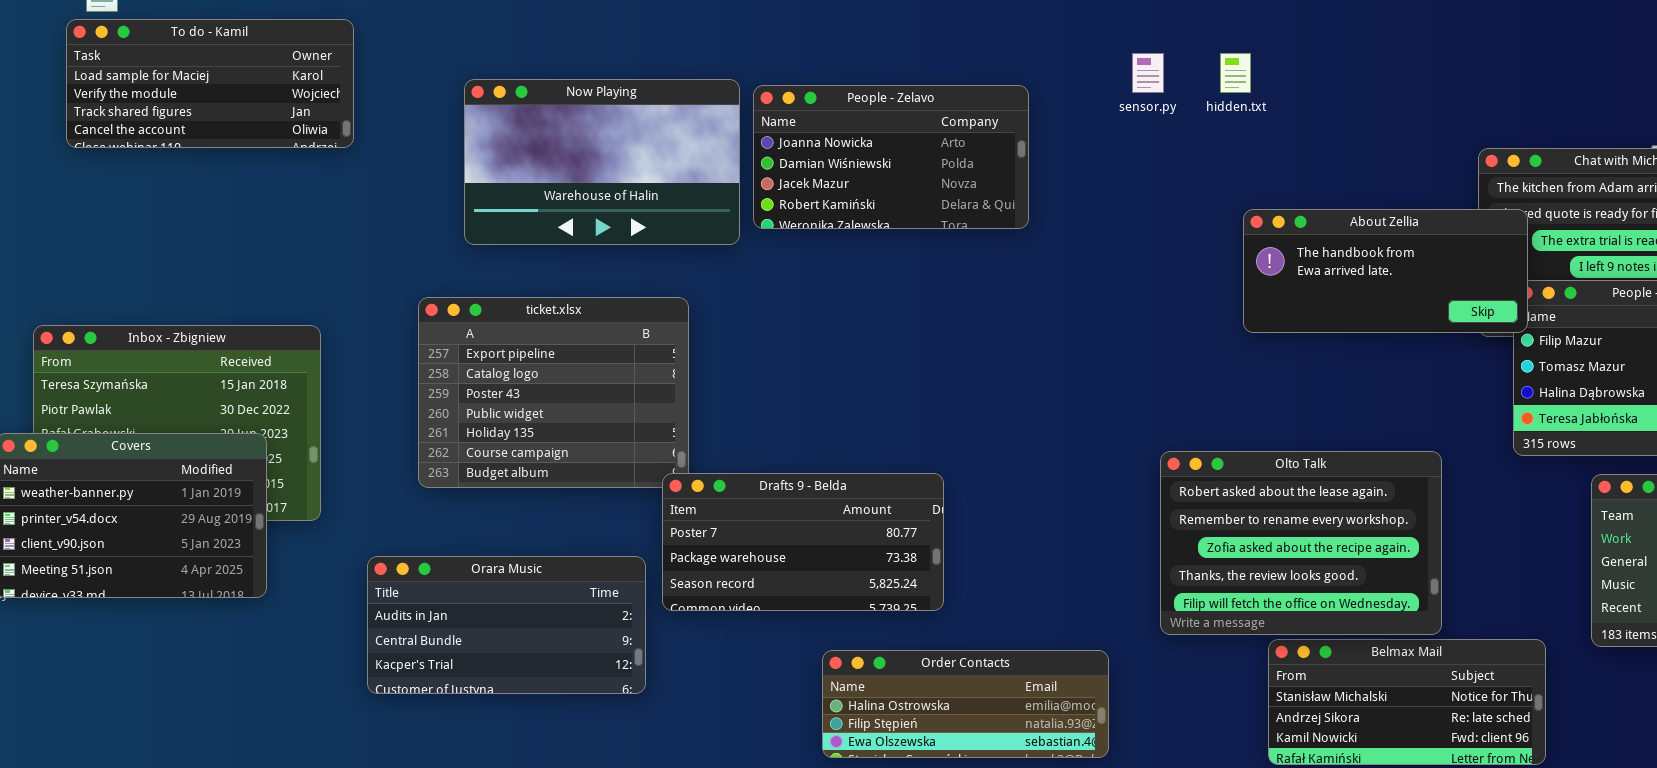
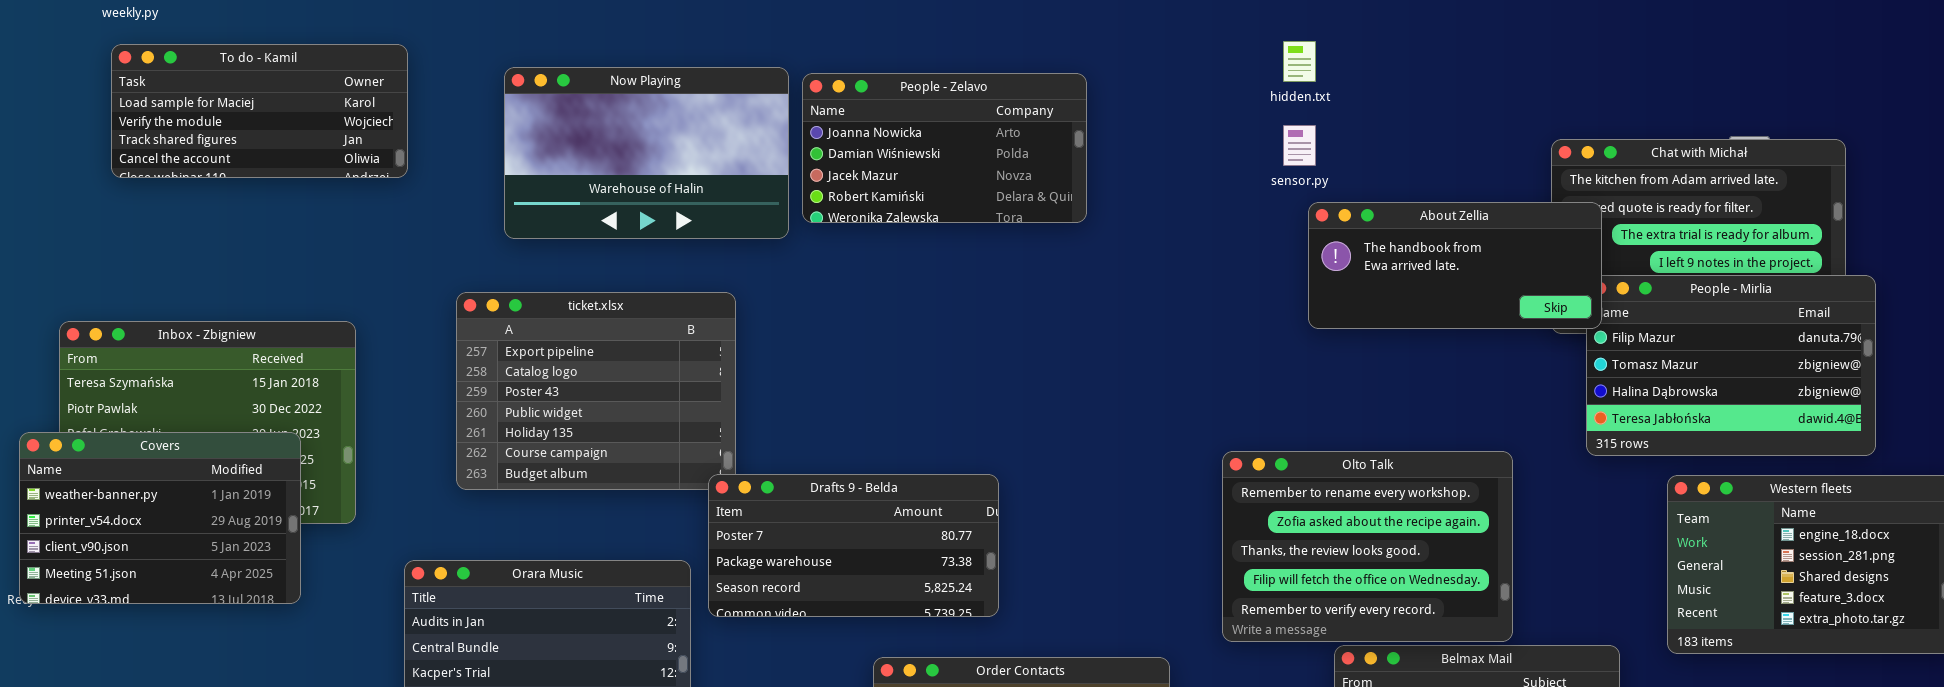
To do - Kamil: [66,19,354,148] -> [111,44,408,178], moved
sensor.py: [1132,53,1164,93] -> [1283,125,1316,166], moved
Olto Talk: [1160,451,1442,635] -> [1222,451,1513,642], scrolled down 1 row

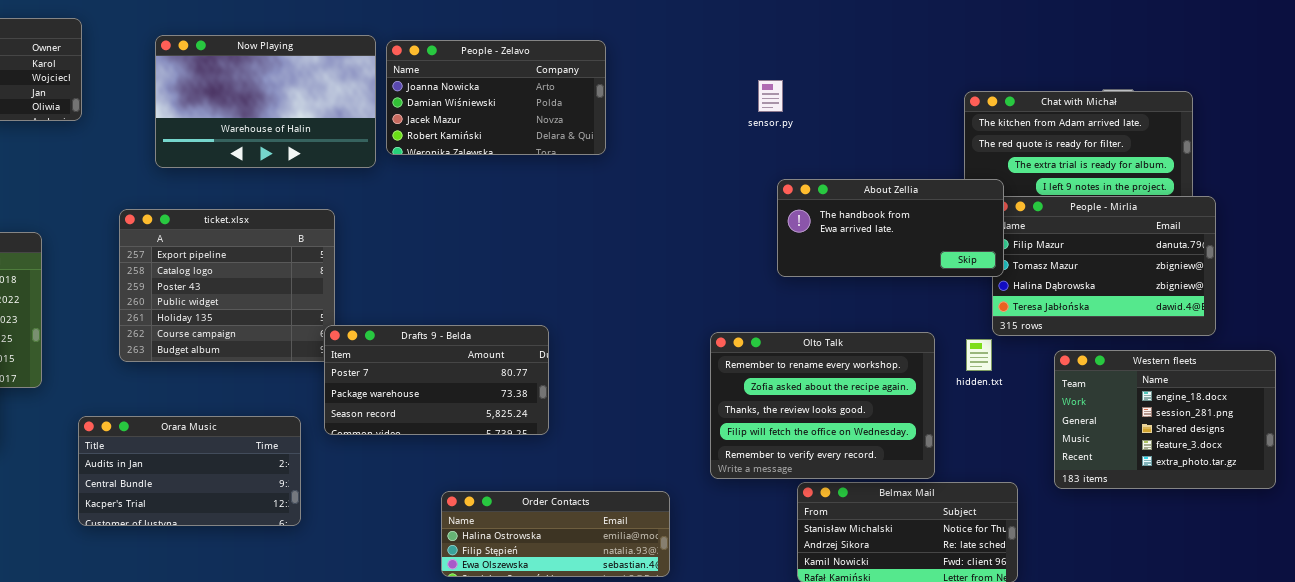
hidden.txt: [1283,41,1316,82] -> [966,339,992,371], moved
About Zellia: [1308,202,1602,329] -> [777,179,1004,277], moved
Drafts 9 - Belda: [708,474,999,617] -> [324,325,549,435], moved

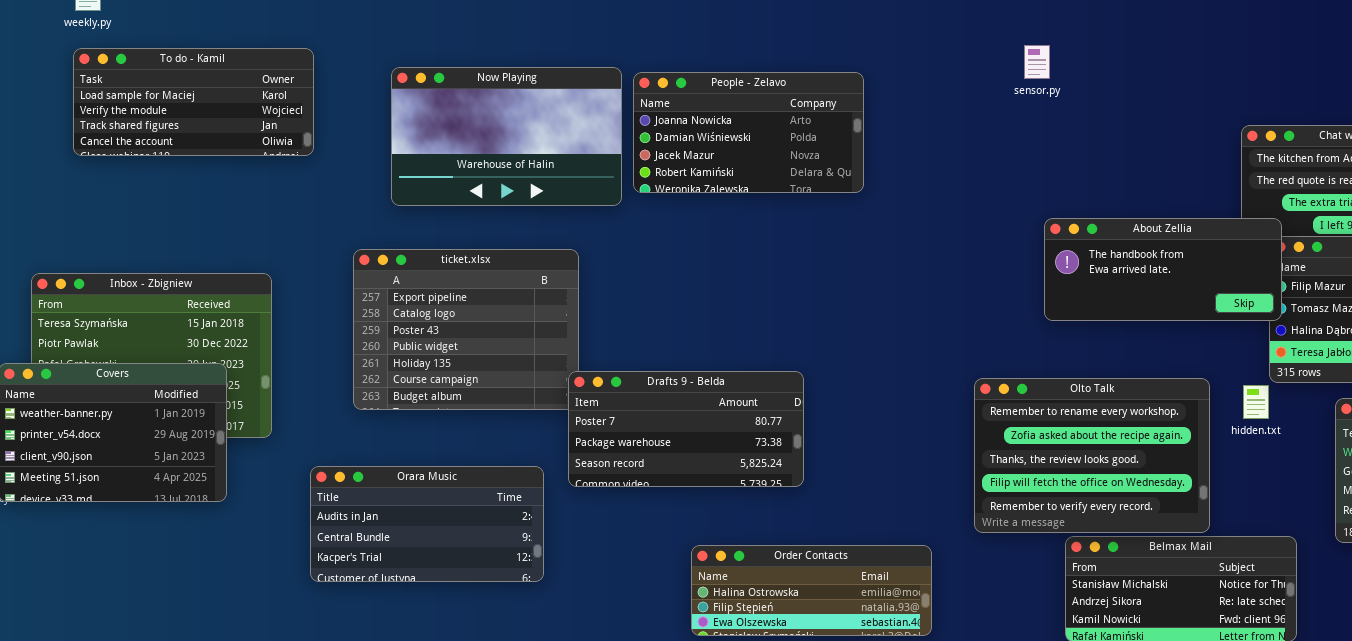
sensor.py: [758,80,783,112] -> [1024,45,1050,79], moved

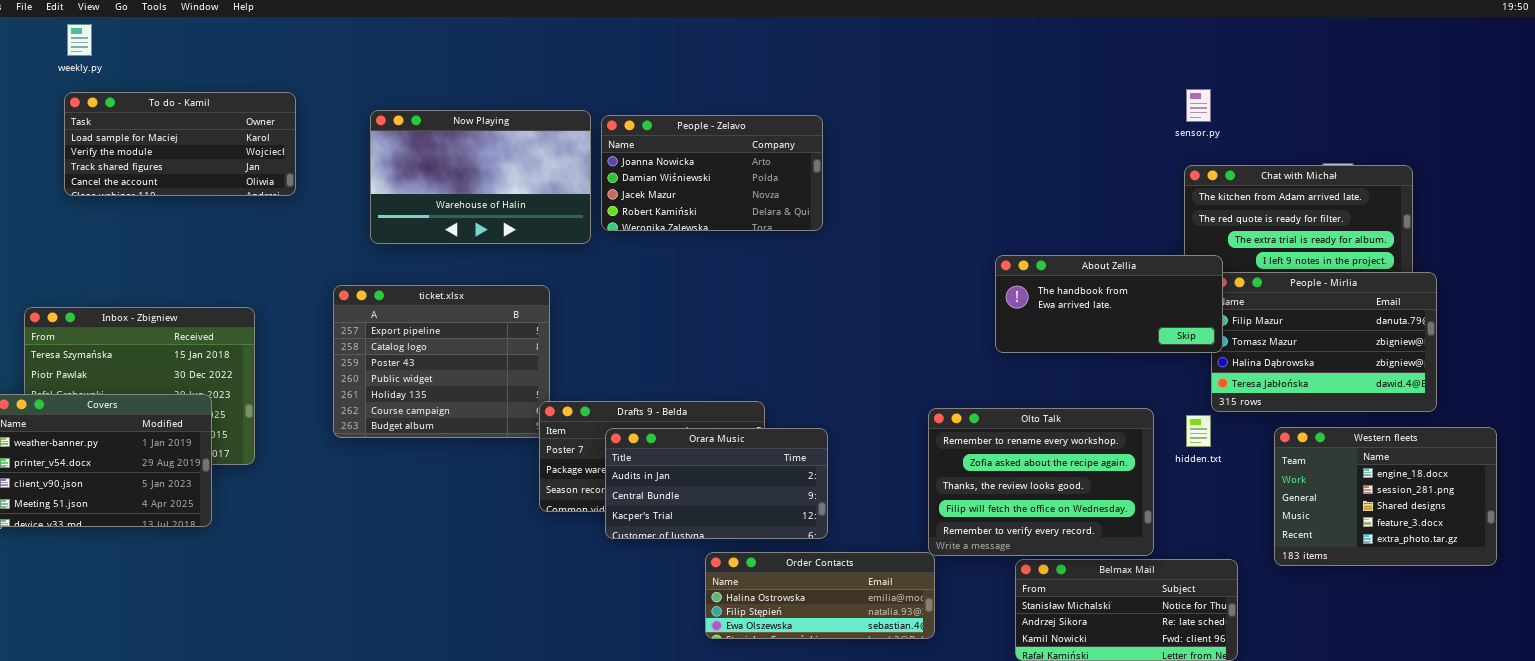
sensor.py: [1024,45,1050,79] -> [1186,89,1211,122], moved
Orara Music: [310,466,544,582] -> [605,428,828,539], moved
Order Contacts: [691,545,932,636] -> [705,552,935,639], moved

